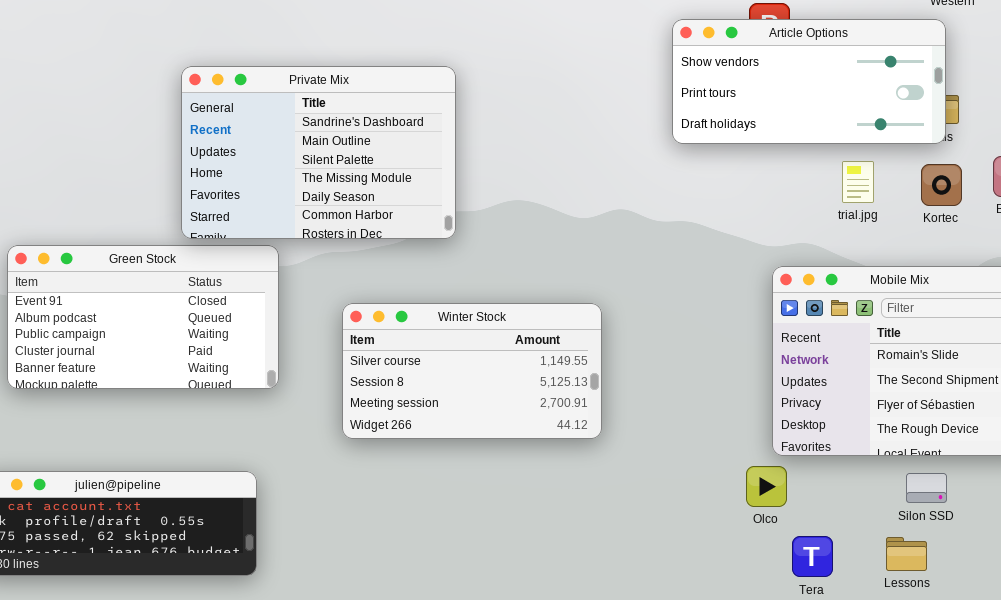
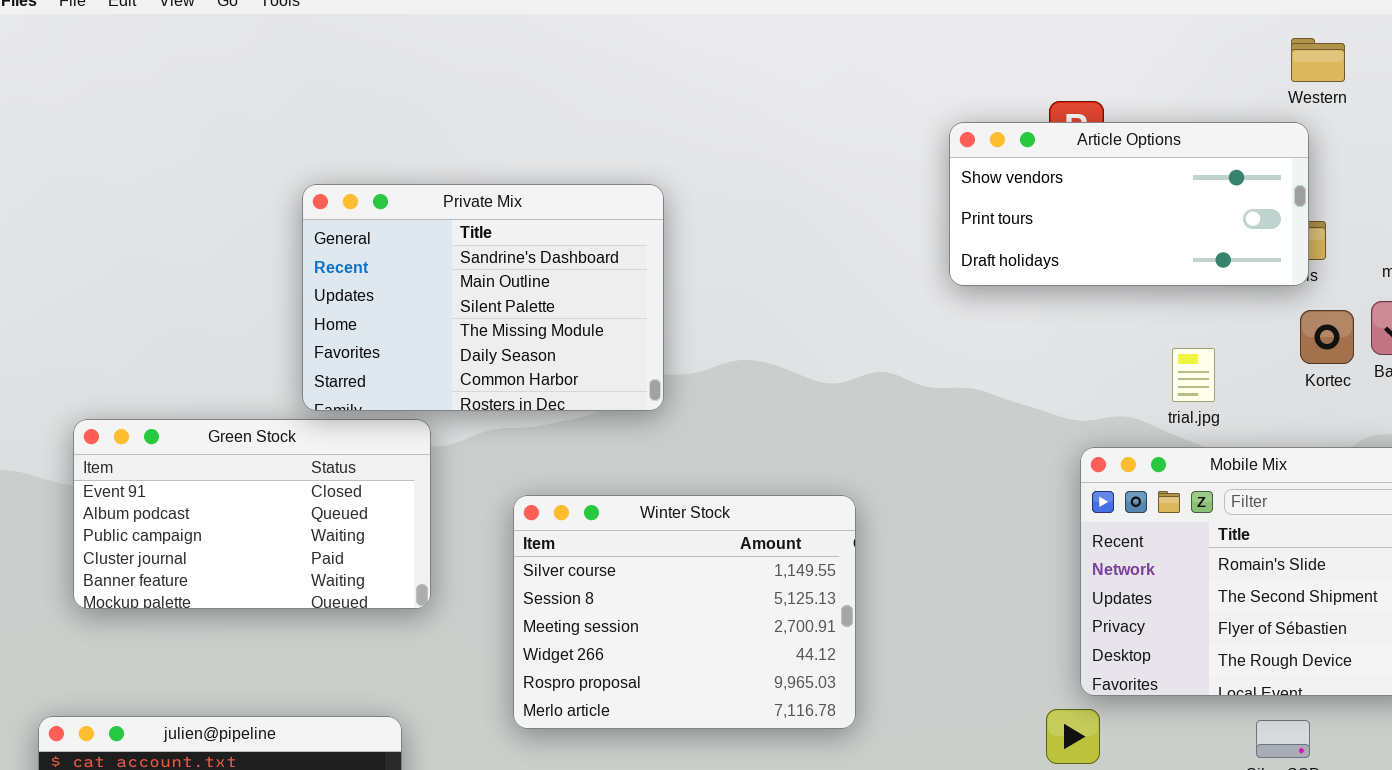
trial.jpg: [842,161,874,203] -> [1172,348,1215,402], moved
Kortec: [921,164,962,206] -> [1300,310,1354,364], moved
Winter Stock: [342,303,602,439] -> [513,495,856,729], resized

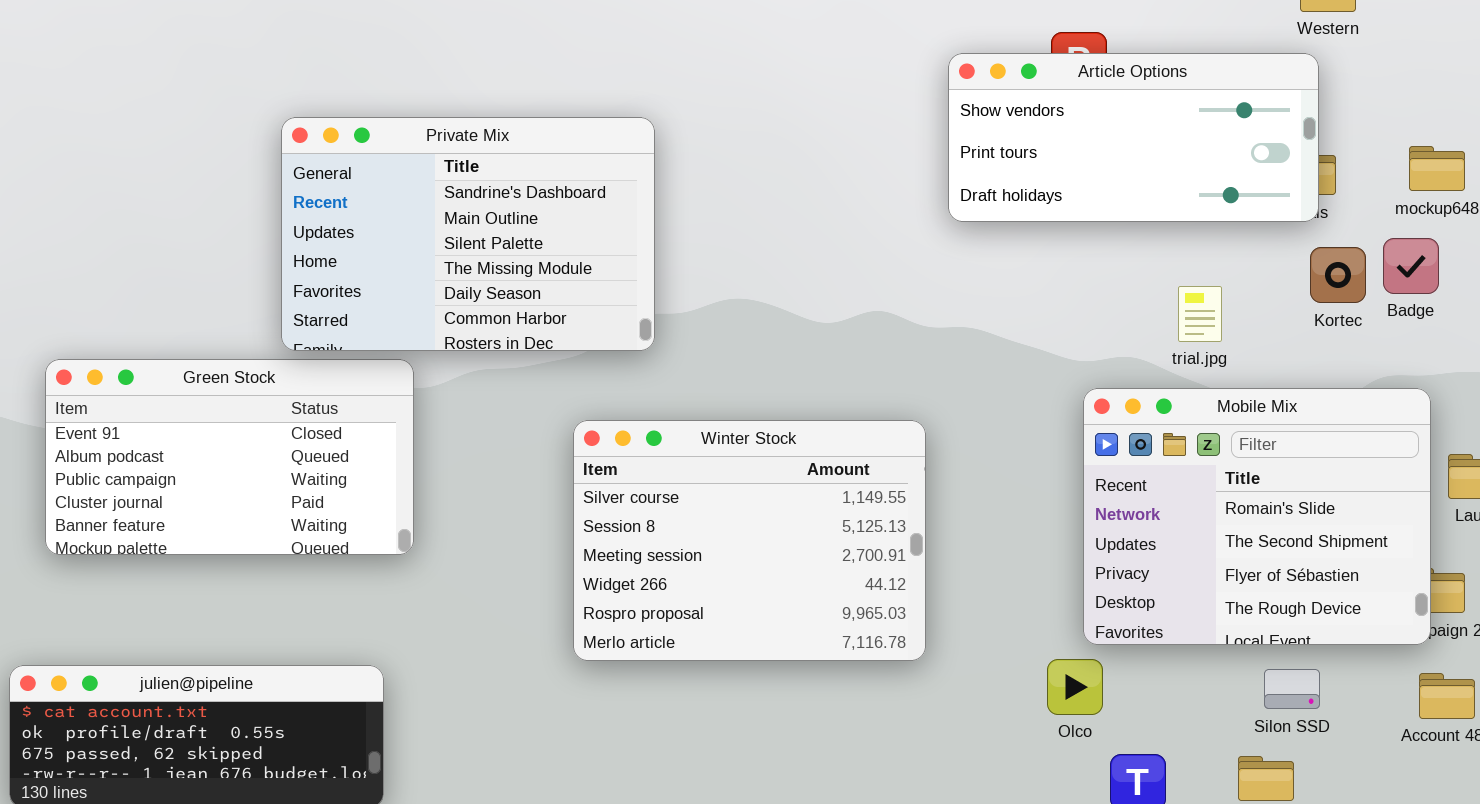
Winter Stock: [513,495,856,729] -> [573,420,926,661], moved

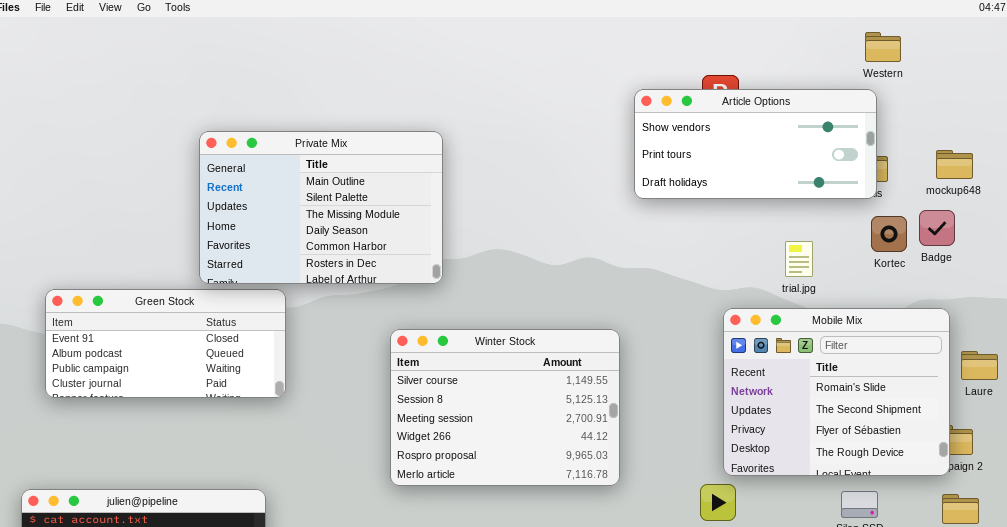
Private Mix: [281,117,655,351] -> [199,131,443,284], scrolled down 1 row
Green Stock: [45,359,414,555] -> [45,289,286,398], resized

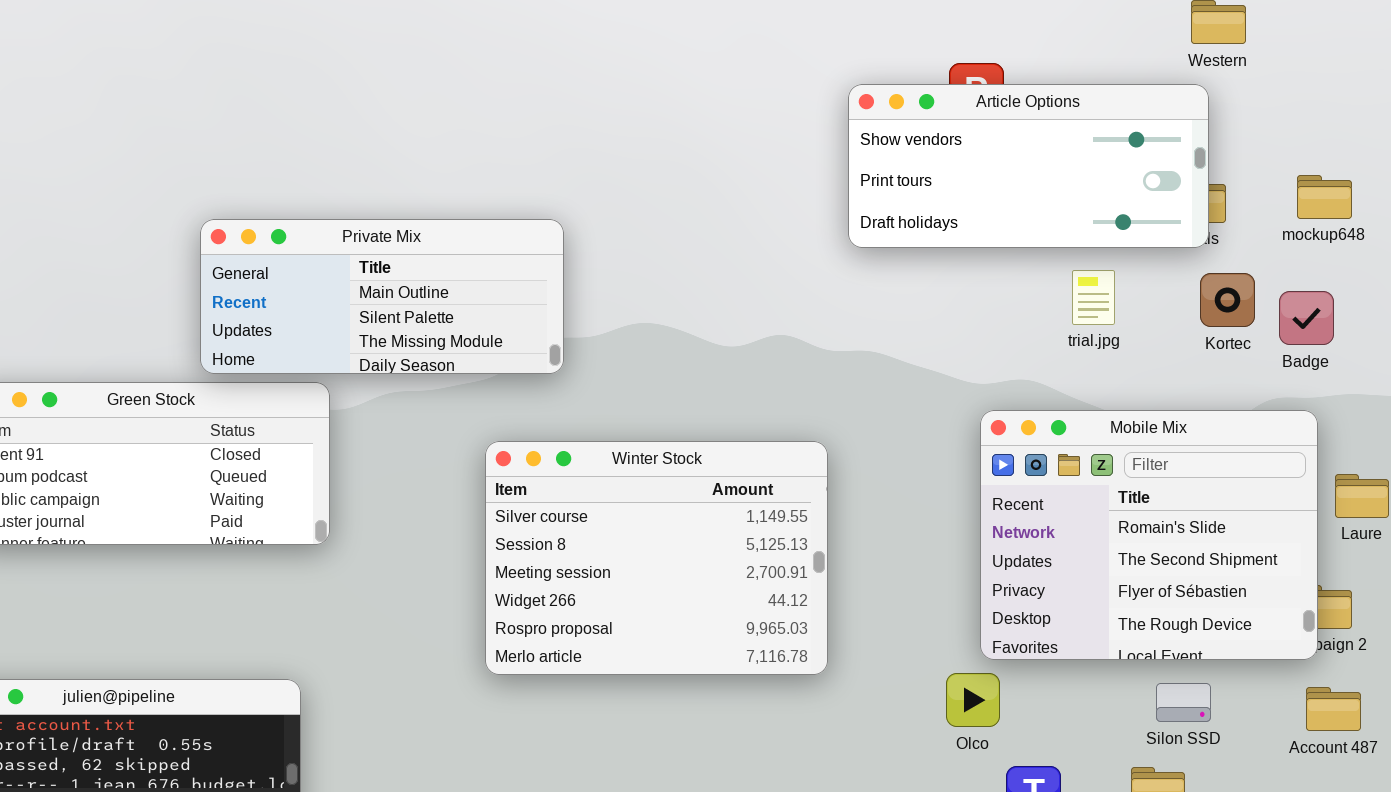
Private Mix: [199,131,443,284] -> [200,219,564,374], resized
Badge: [919,210,955,246] -> [1279,291,1334,345], moved
trial.jpg: [785,241,813,277] -> [1072,270,1115,325], moved

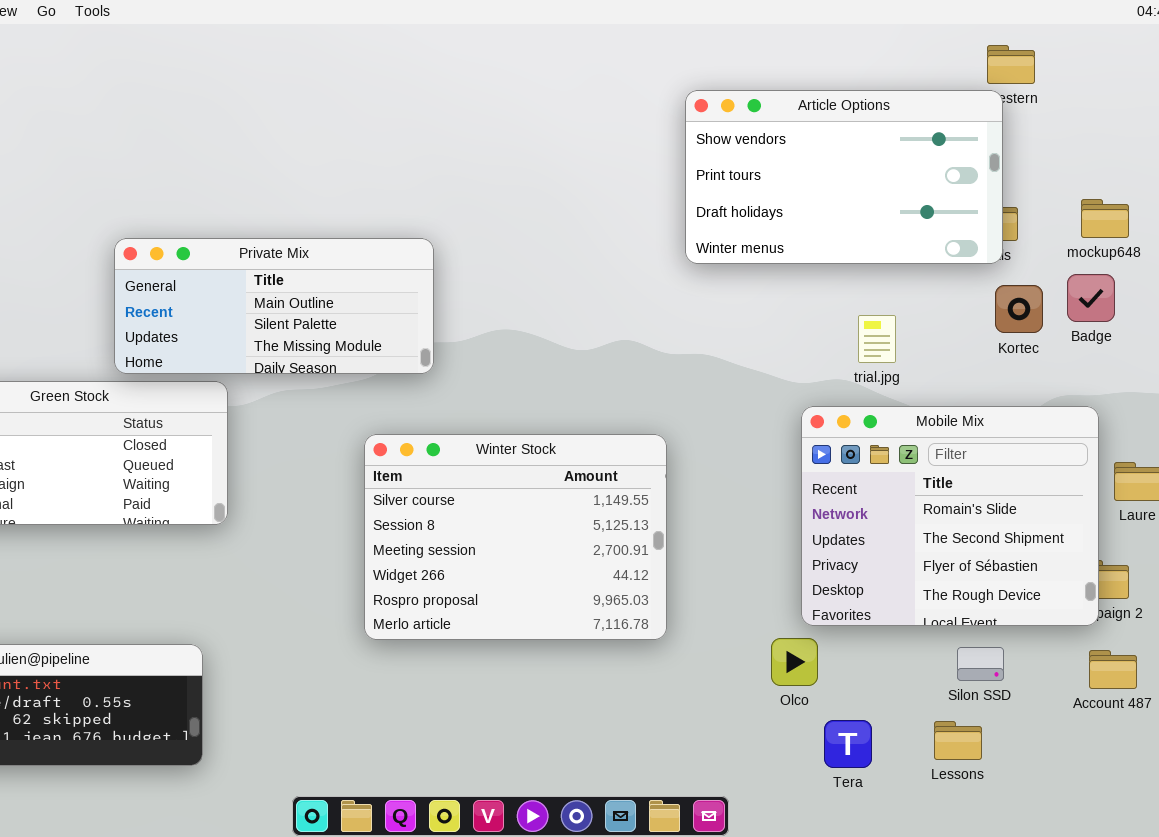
Article Options: [848,84,1209,248] -> [685,90,1003,264], resized
trial.jpg: [1072,270,1115,325] -> [858,315,896,363], moved
Badge: [1279,291,1334,345] -> [1067,274,1115,322], moved

